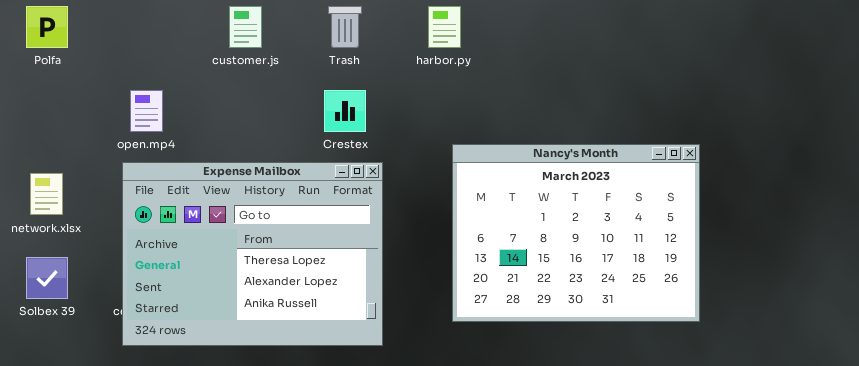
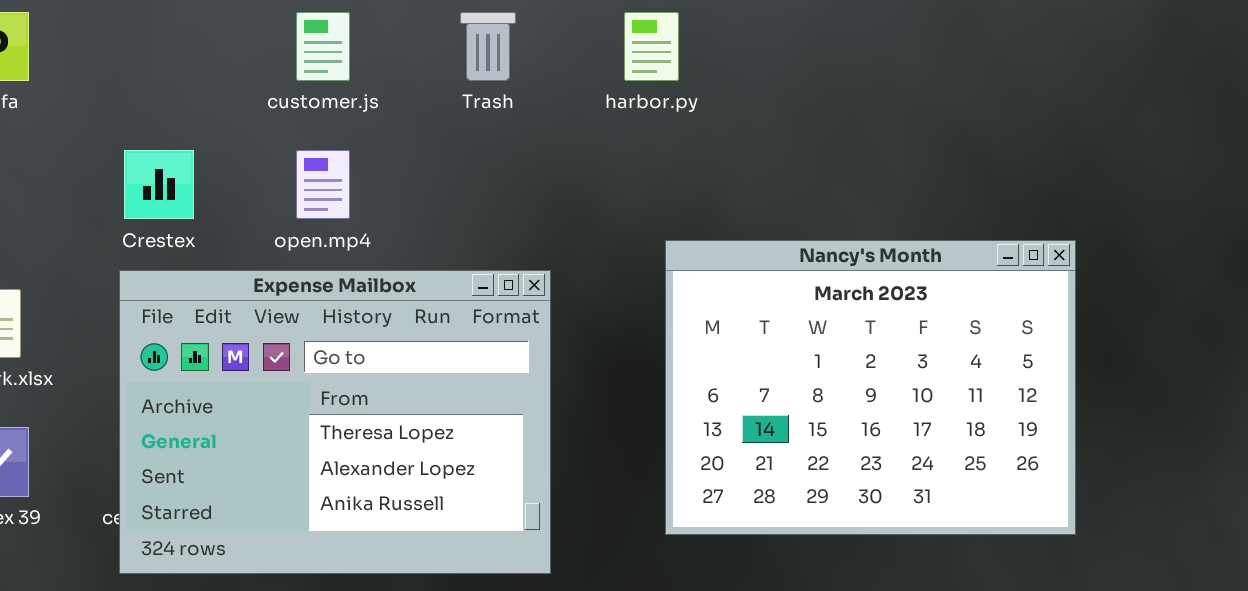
open.mp4: [130,90,163,132] -> [296,150,350,219], moved
Crestex: [324,90,366,132] -> [124,150,194,219], moved

